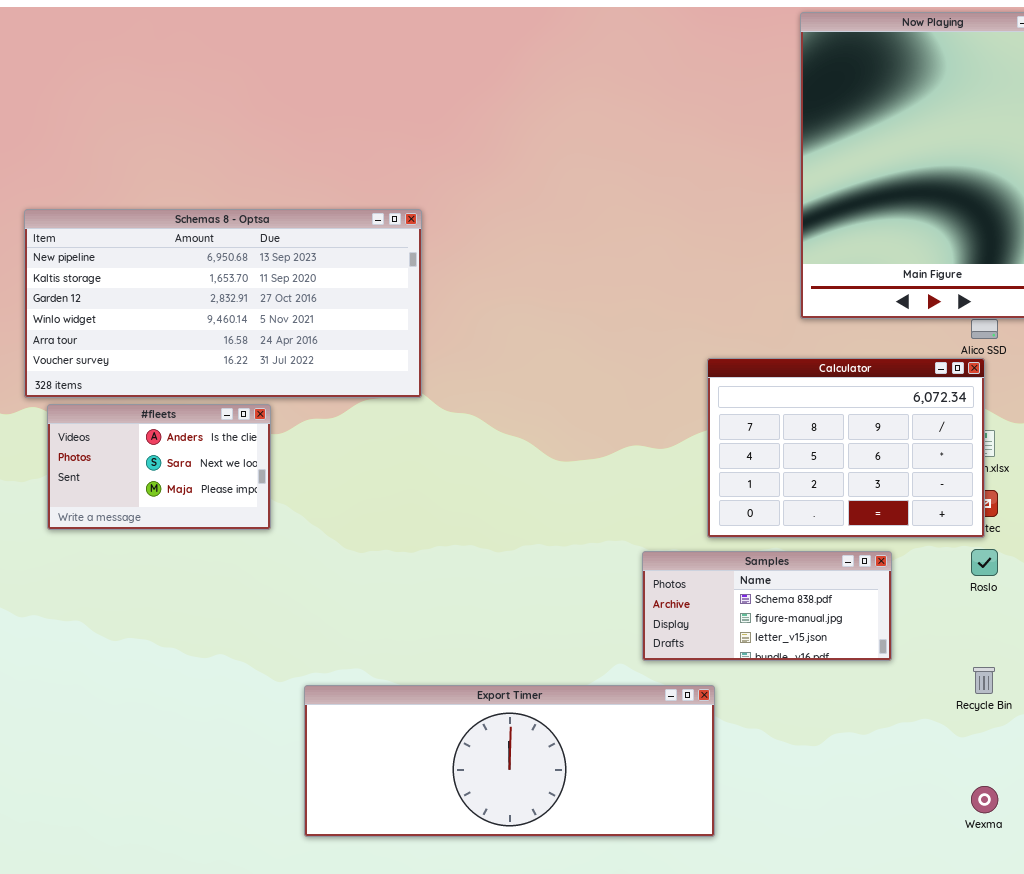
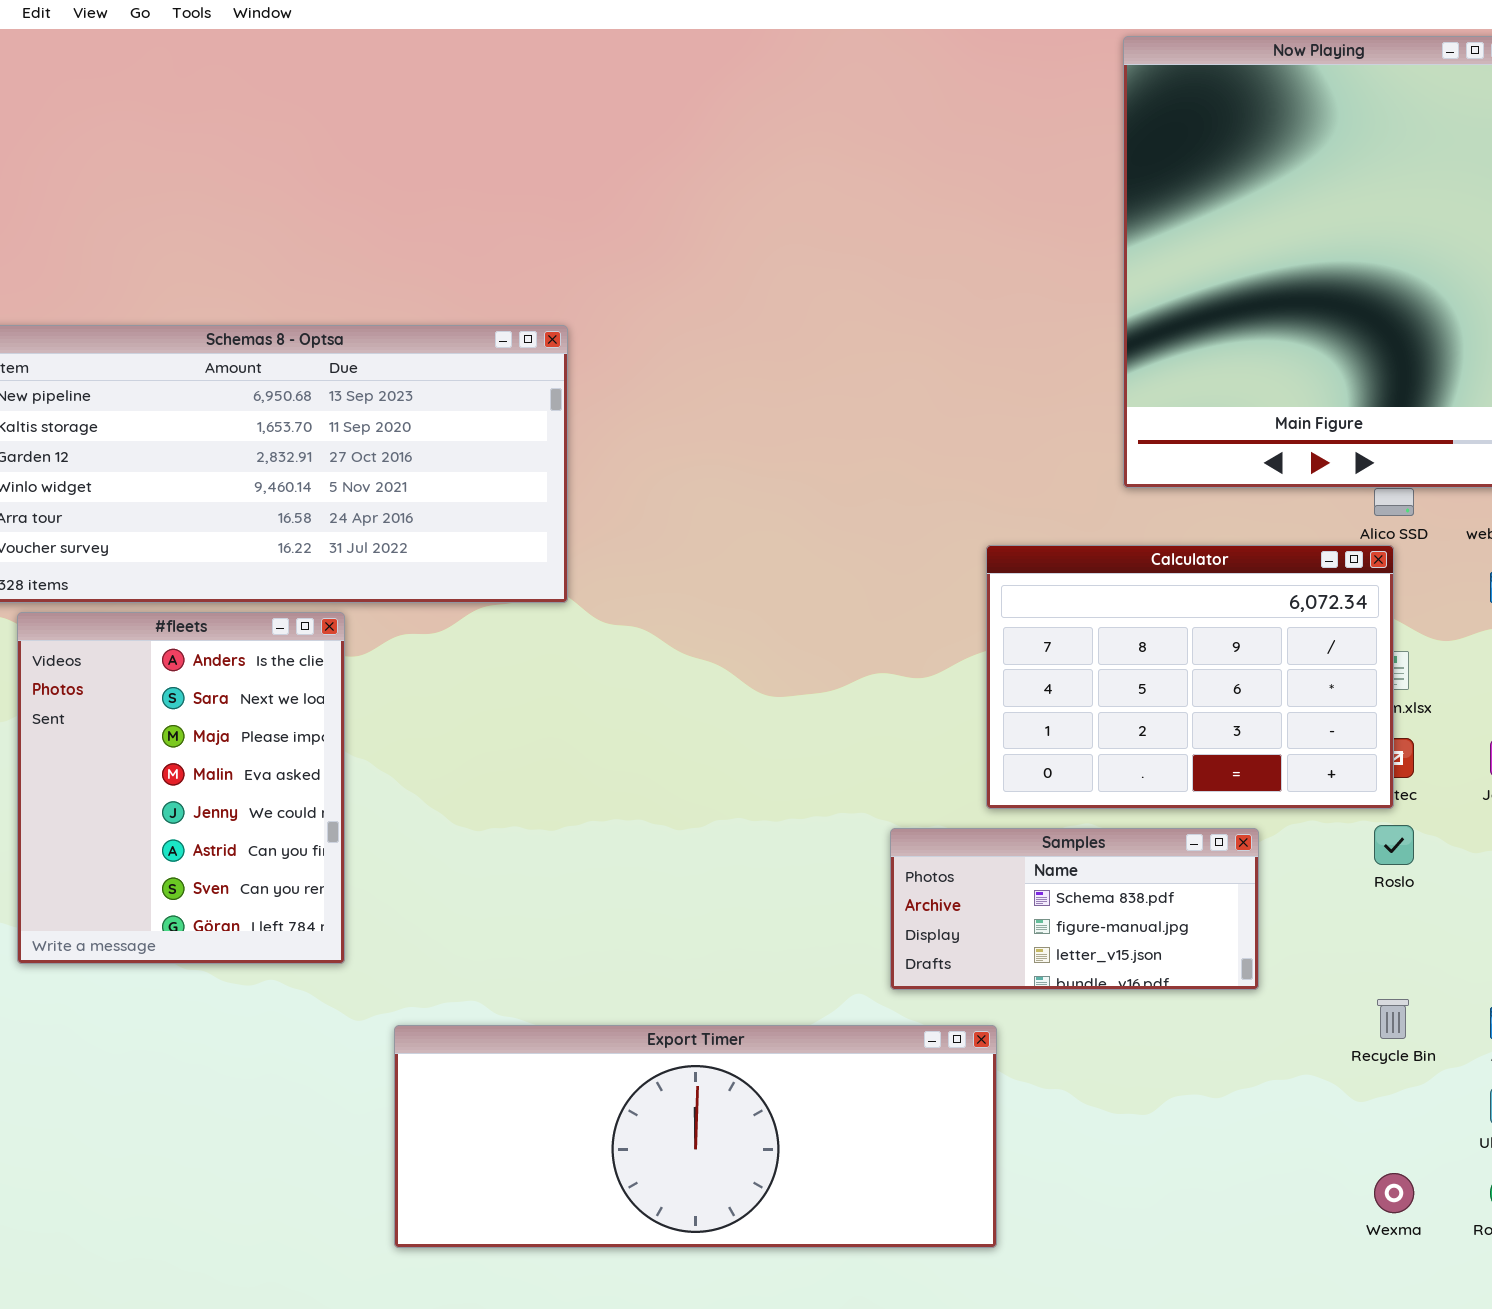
#fleets: [47,404,271,530] -> [17,612,345,964], resized

